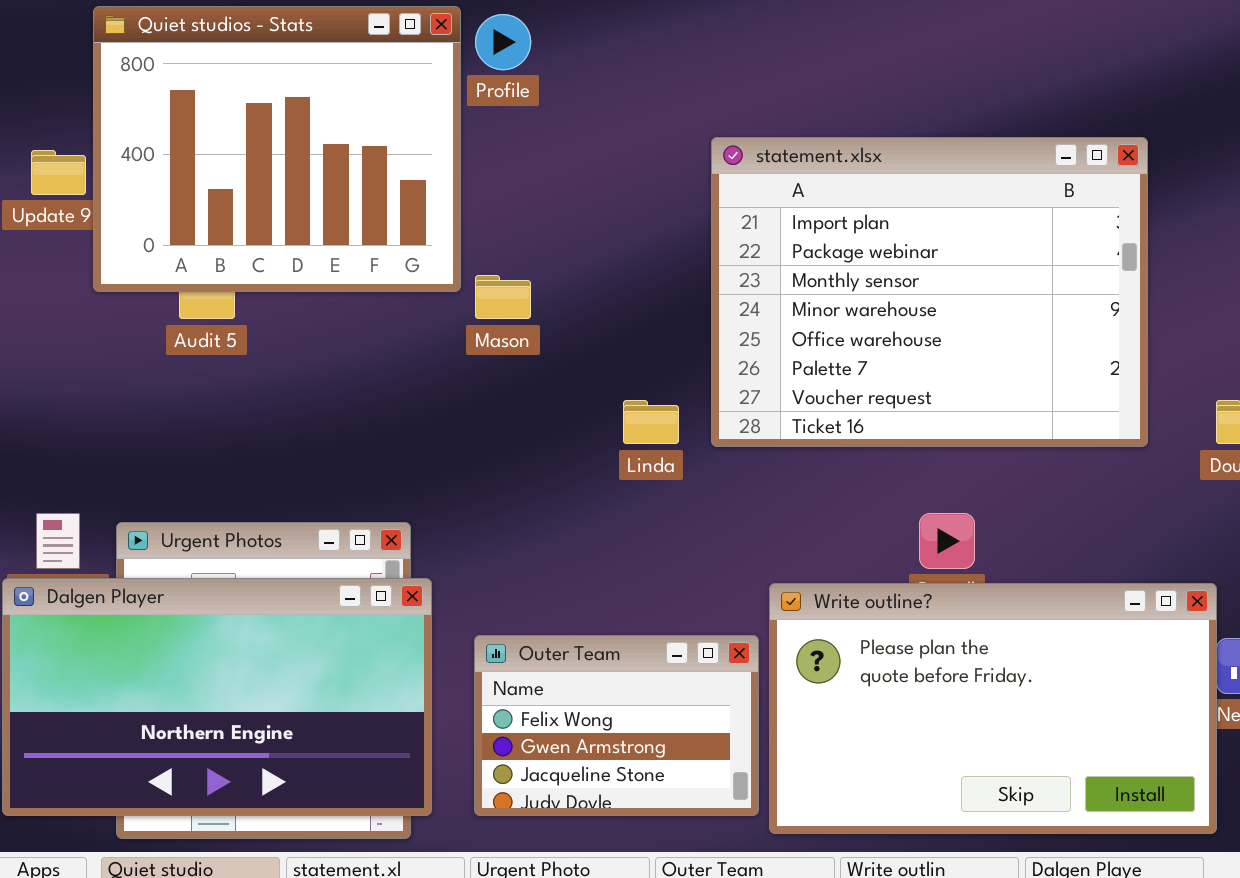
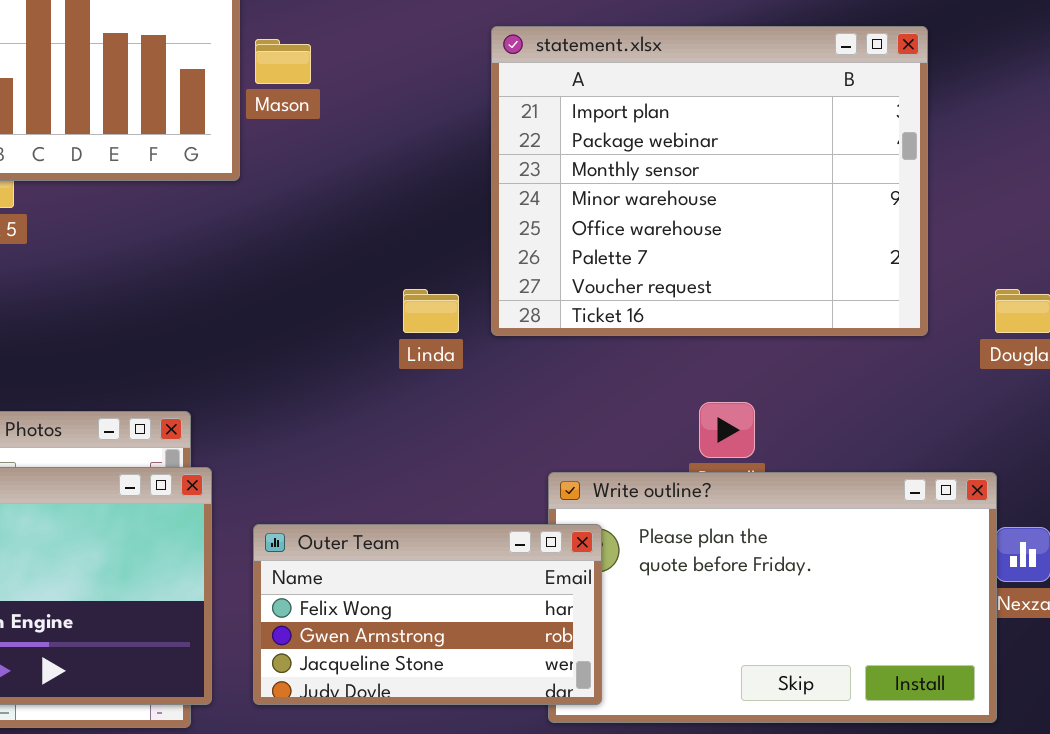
Mason: [475,275,531,319] -> [255,39,311,84], moved
Outer Team: [474,635,759,816] -> [253,524,602,705], resized

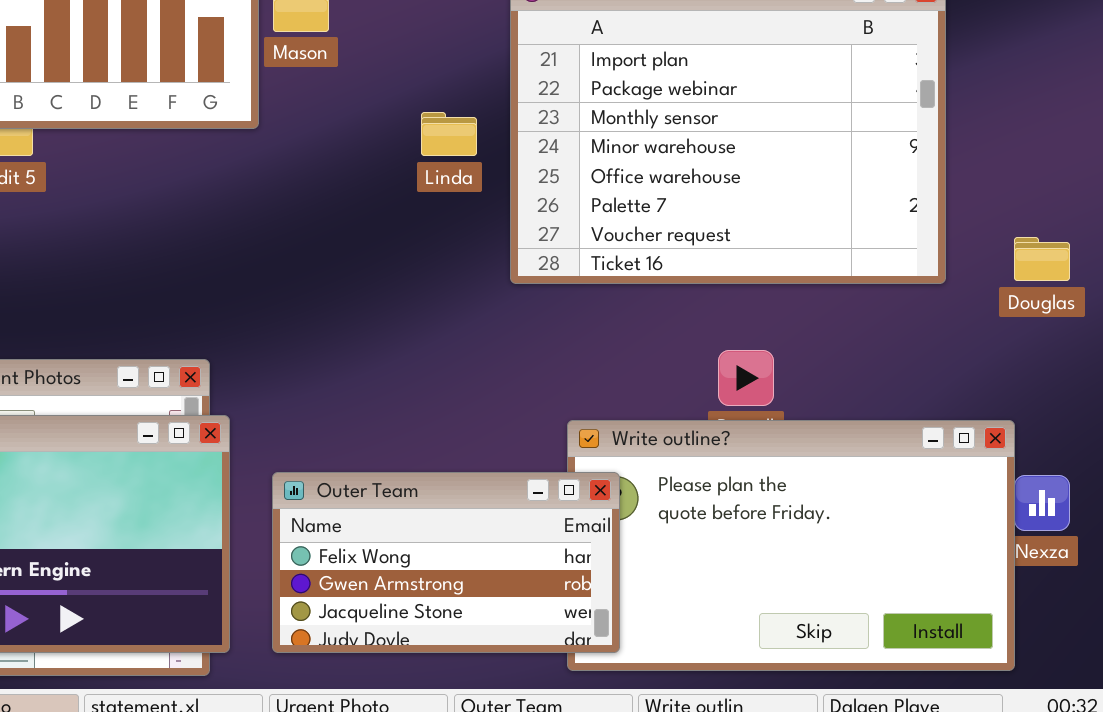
Linda: [403,289,459,333] -> [421,112,477,156], moved

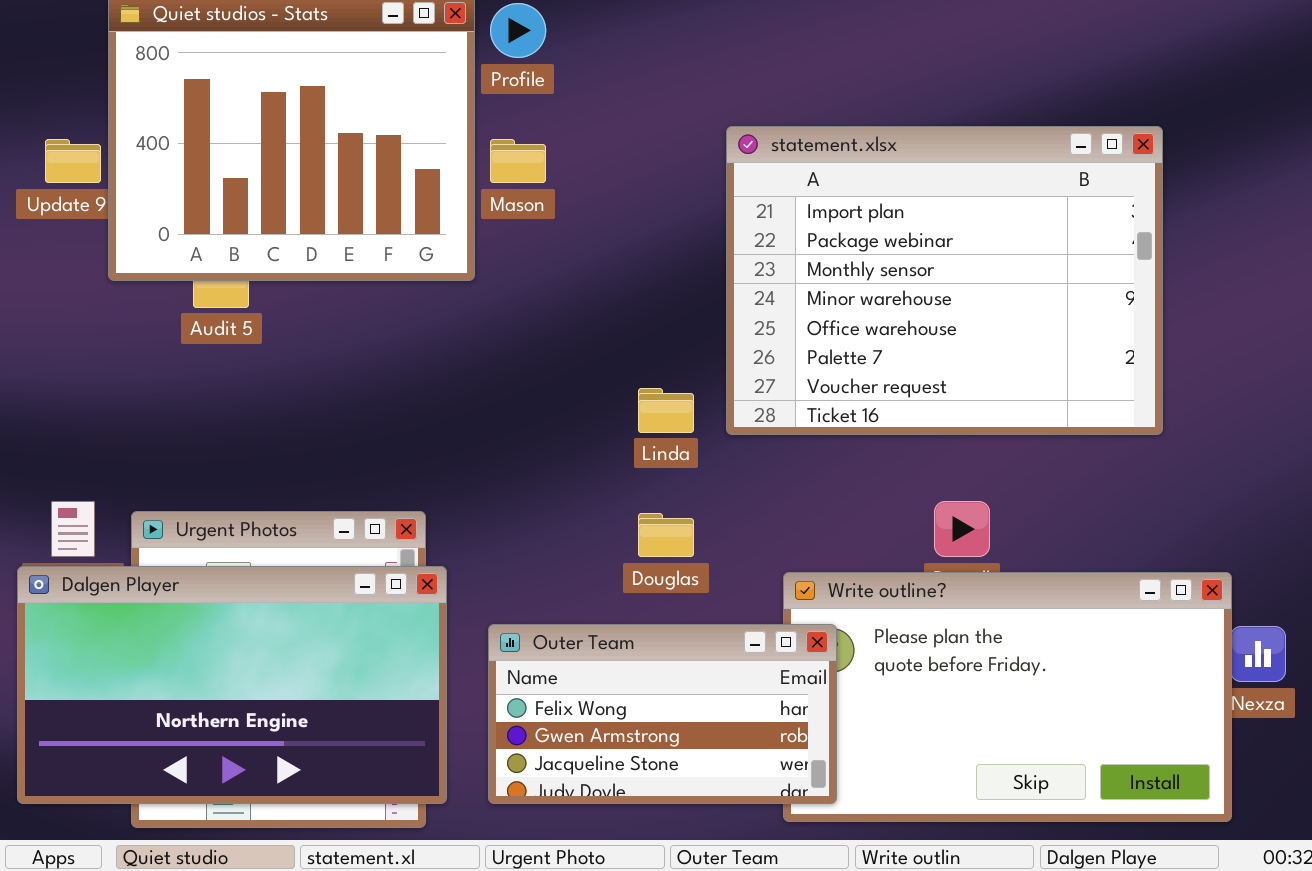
Linda: [421,112,477,156] -> [638,388,694,433], moved
Douglas: [1014,237,1070,281] -> [638,513,694,557], moved

